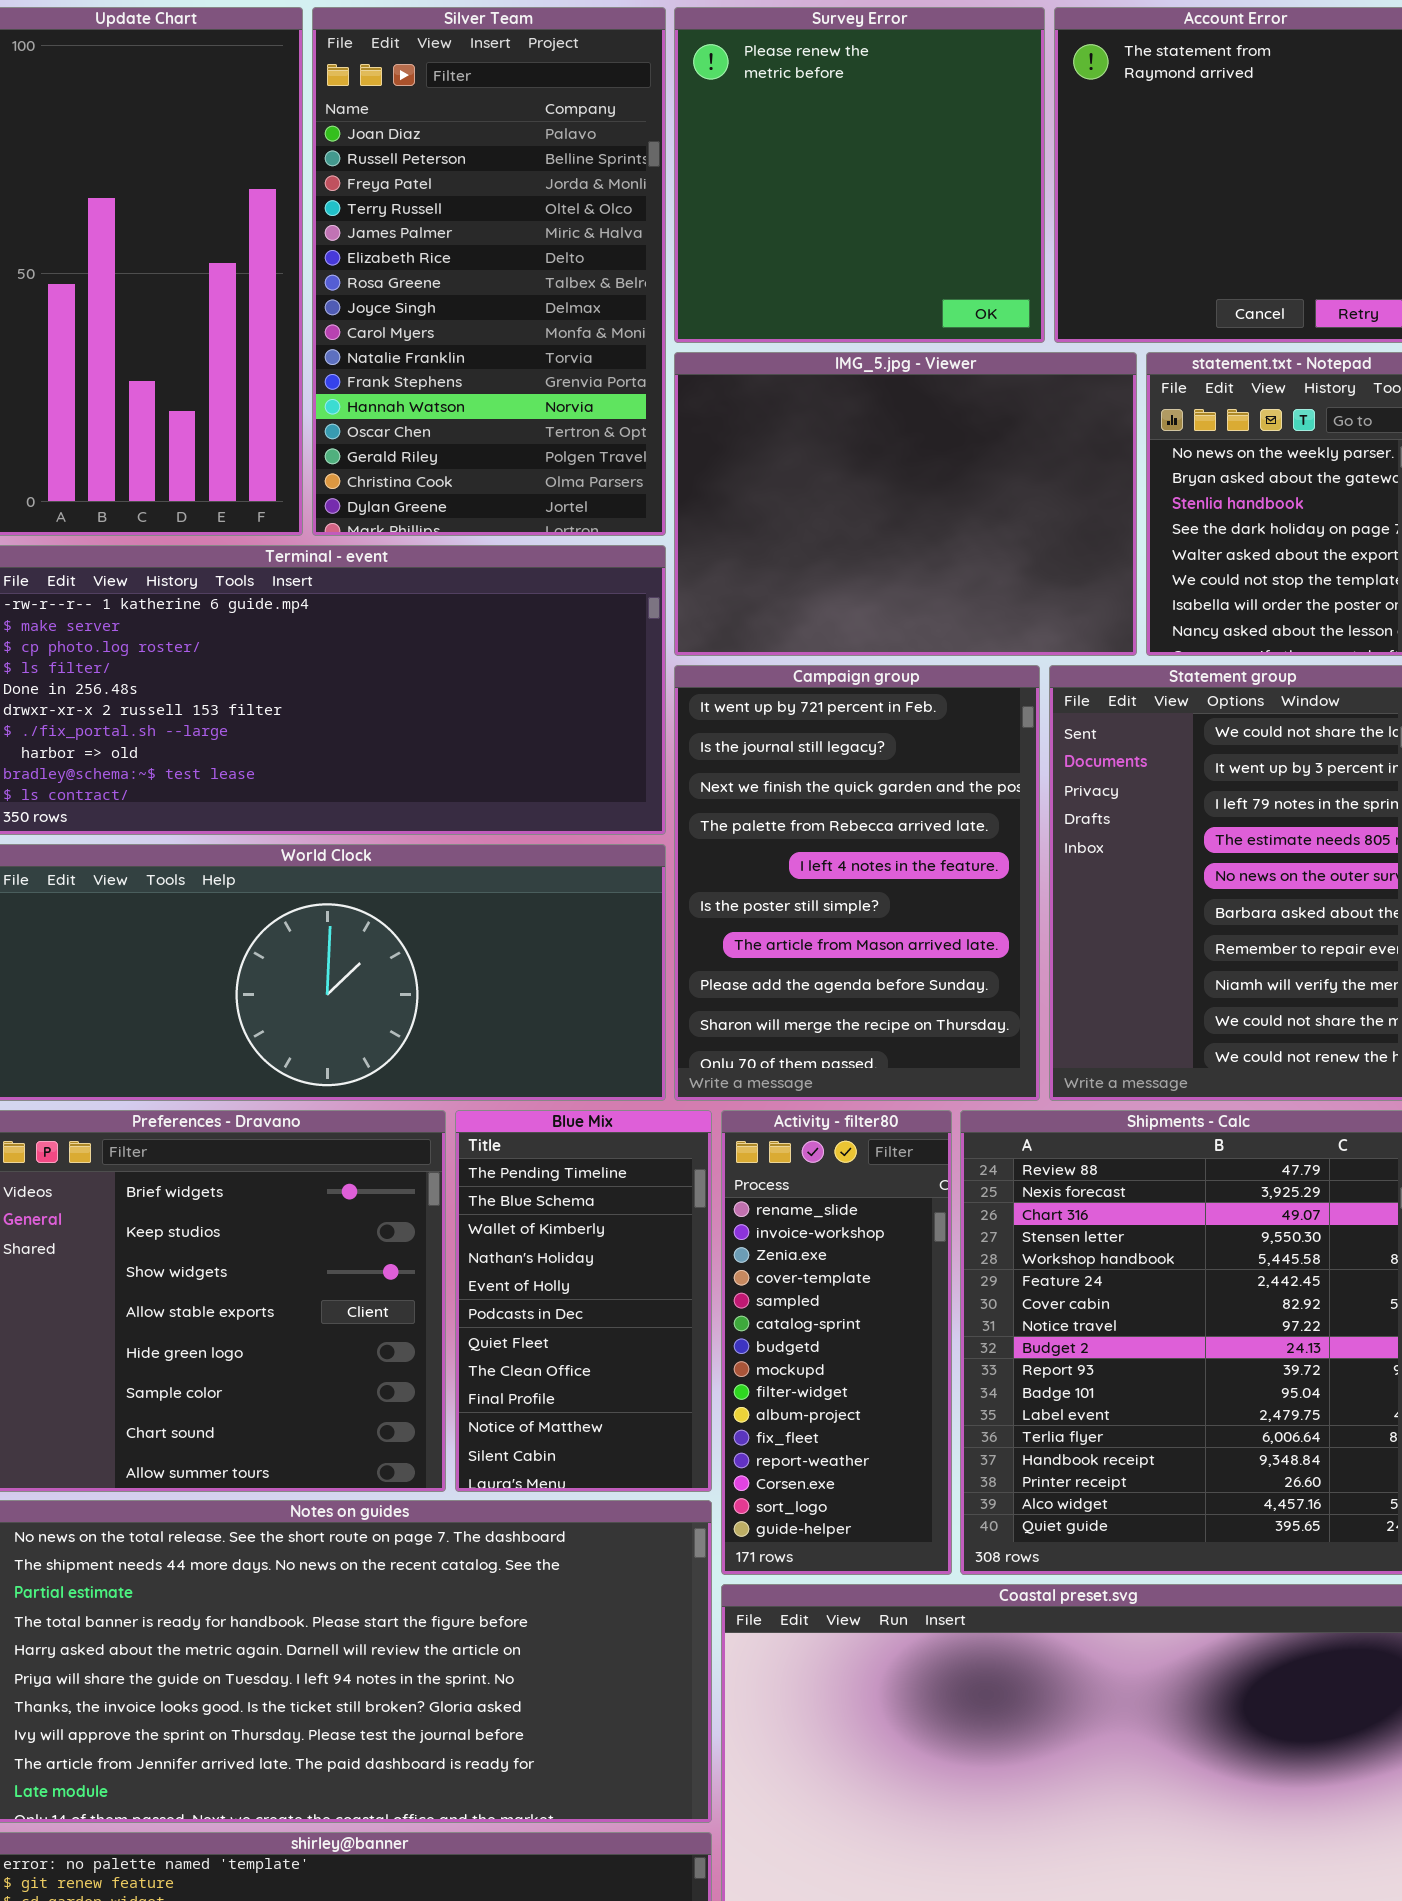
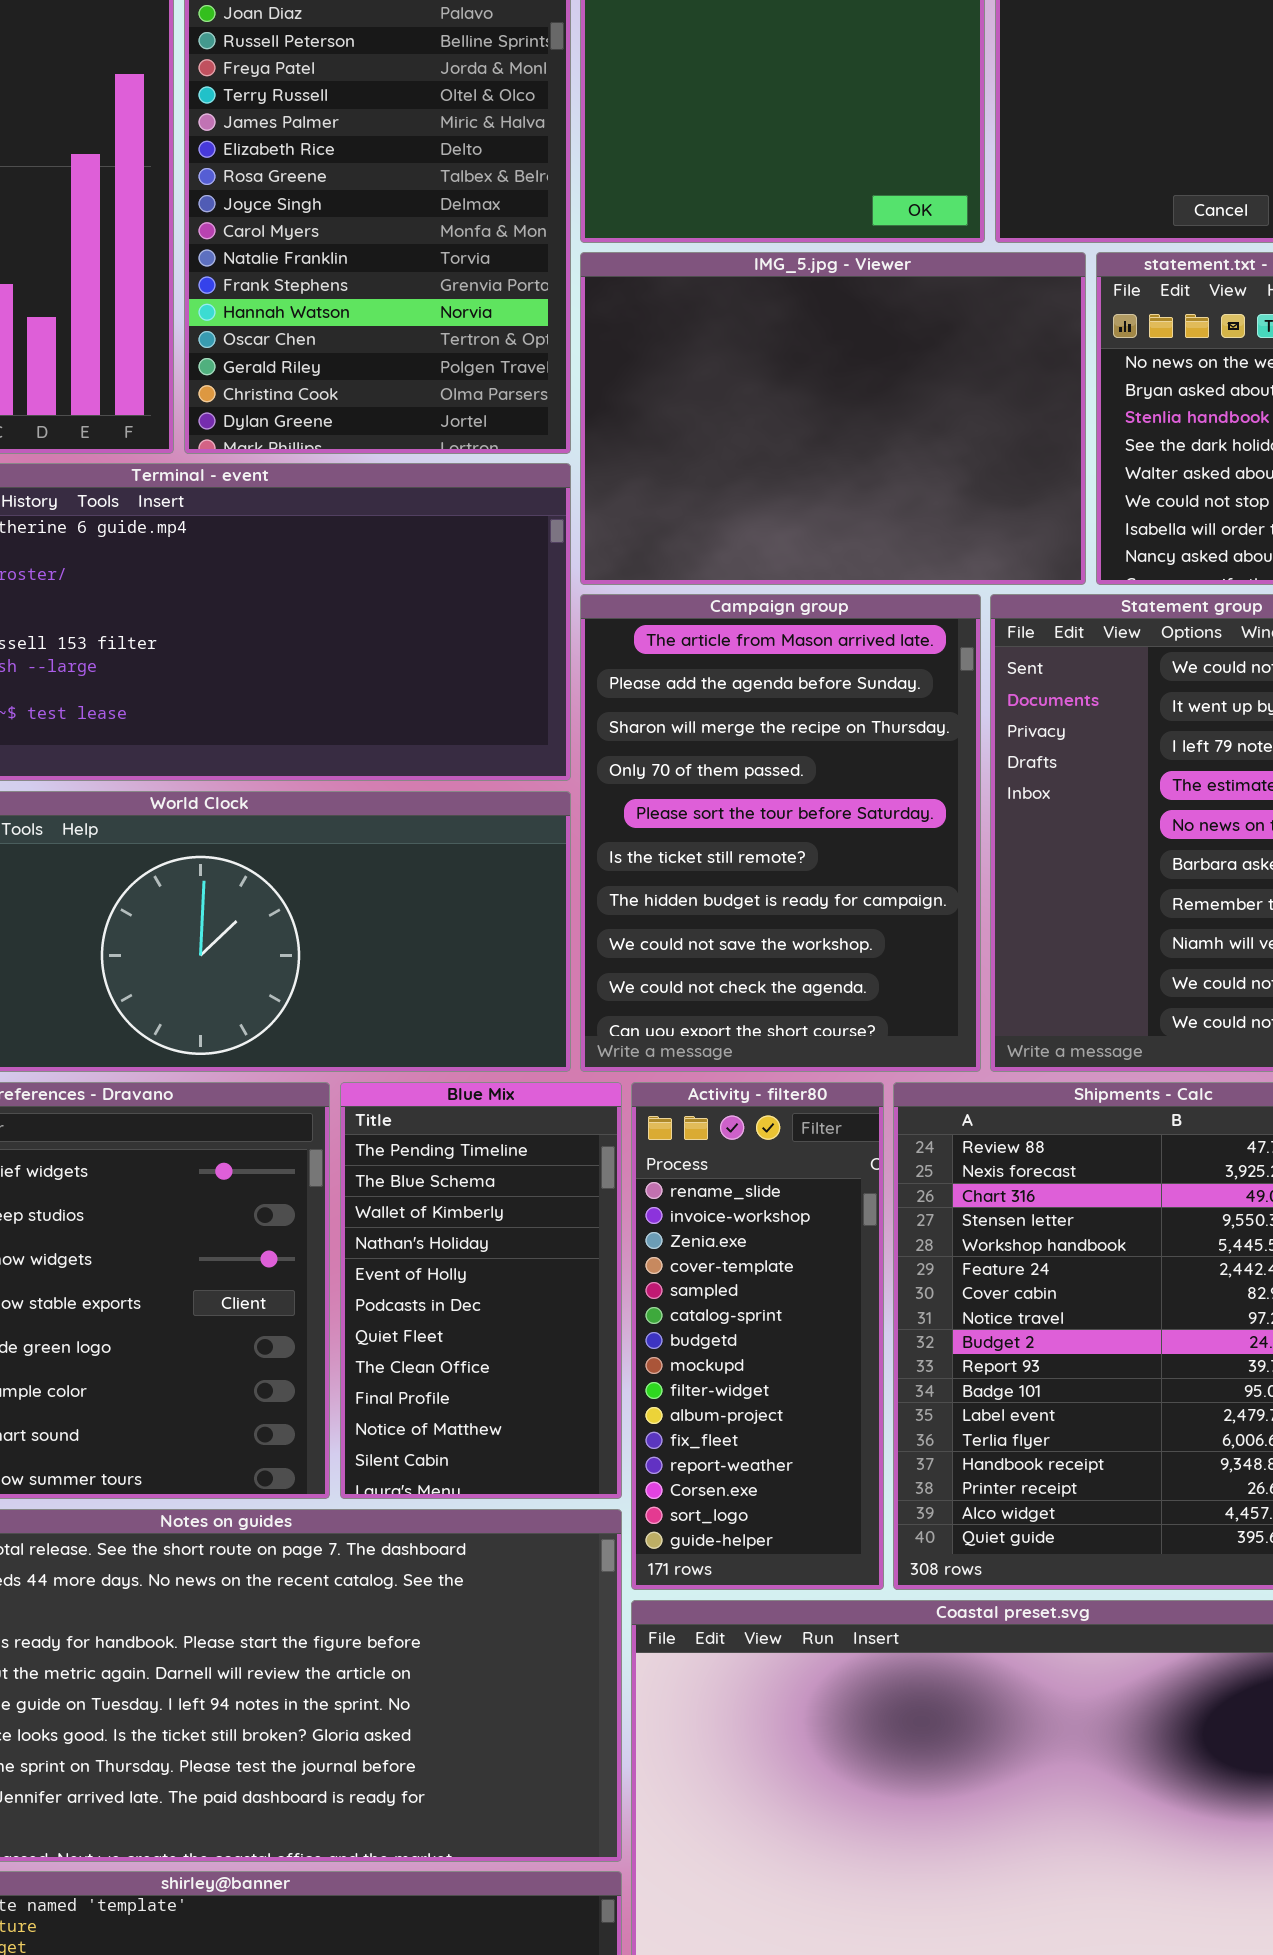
Campaign group: [674,665,1040,1101] -> [580,594,981,1072], scrolled down 6 rows

